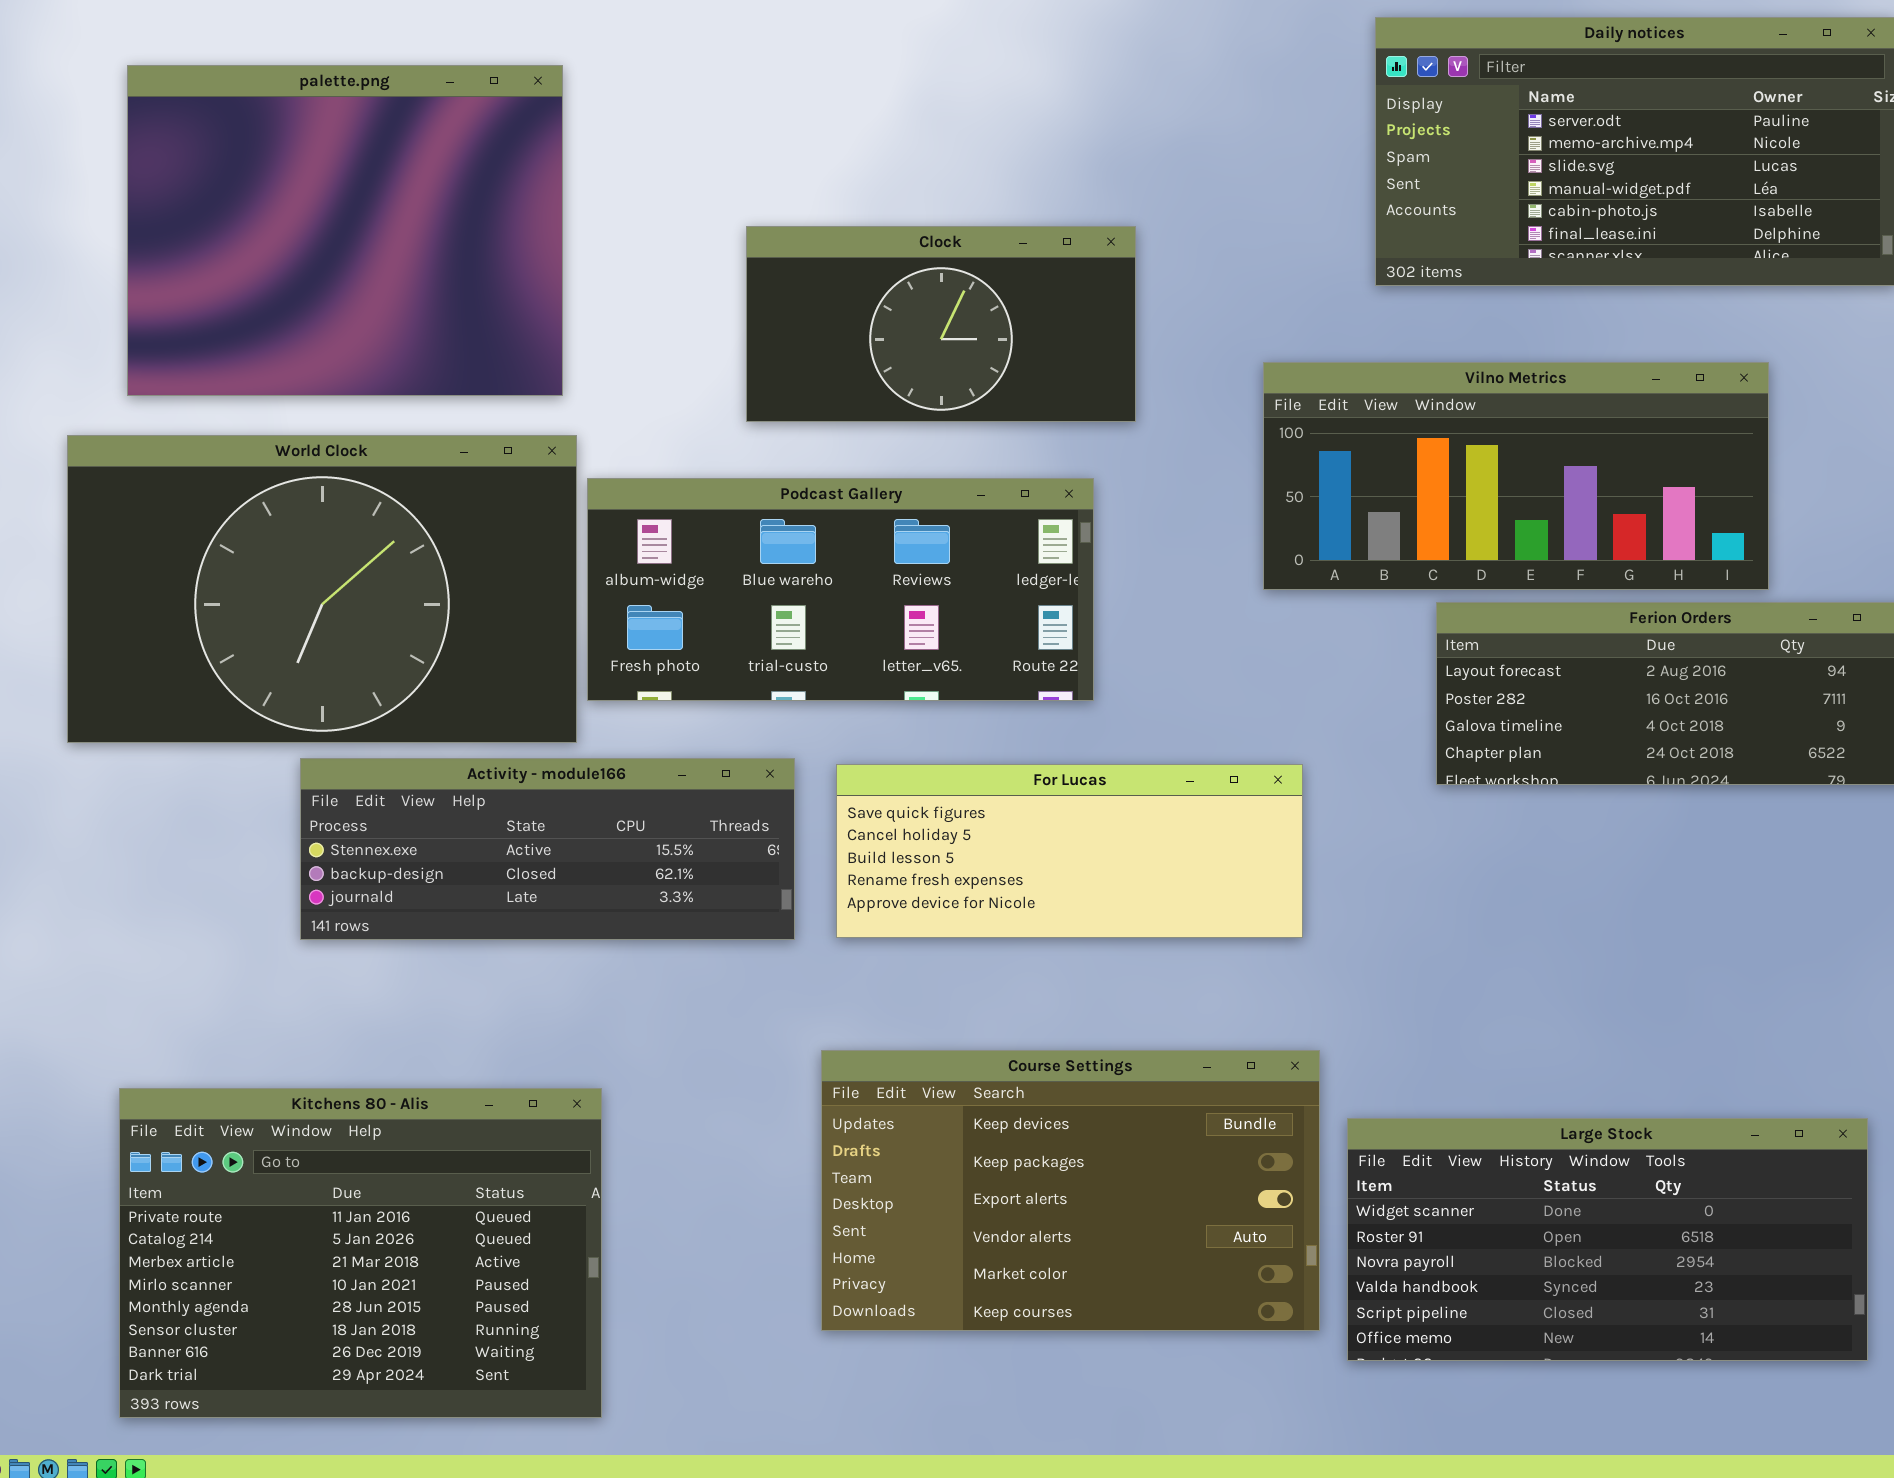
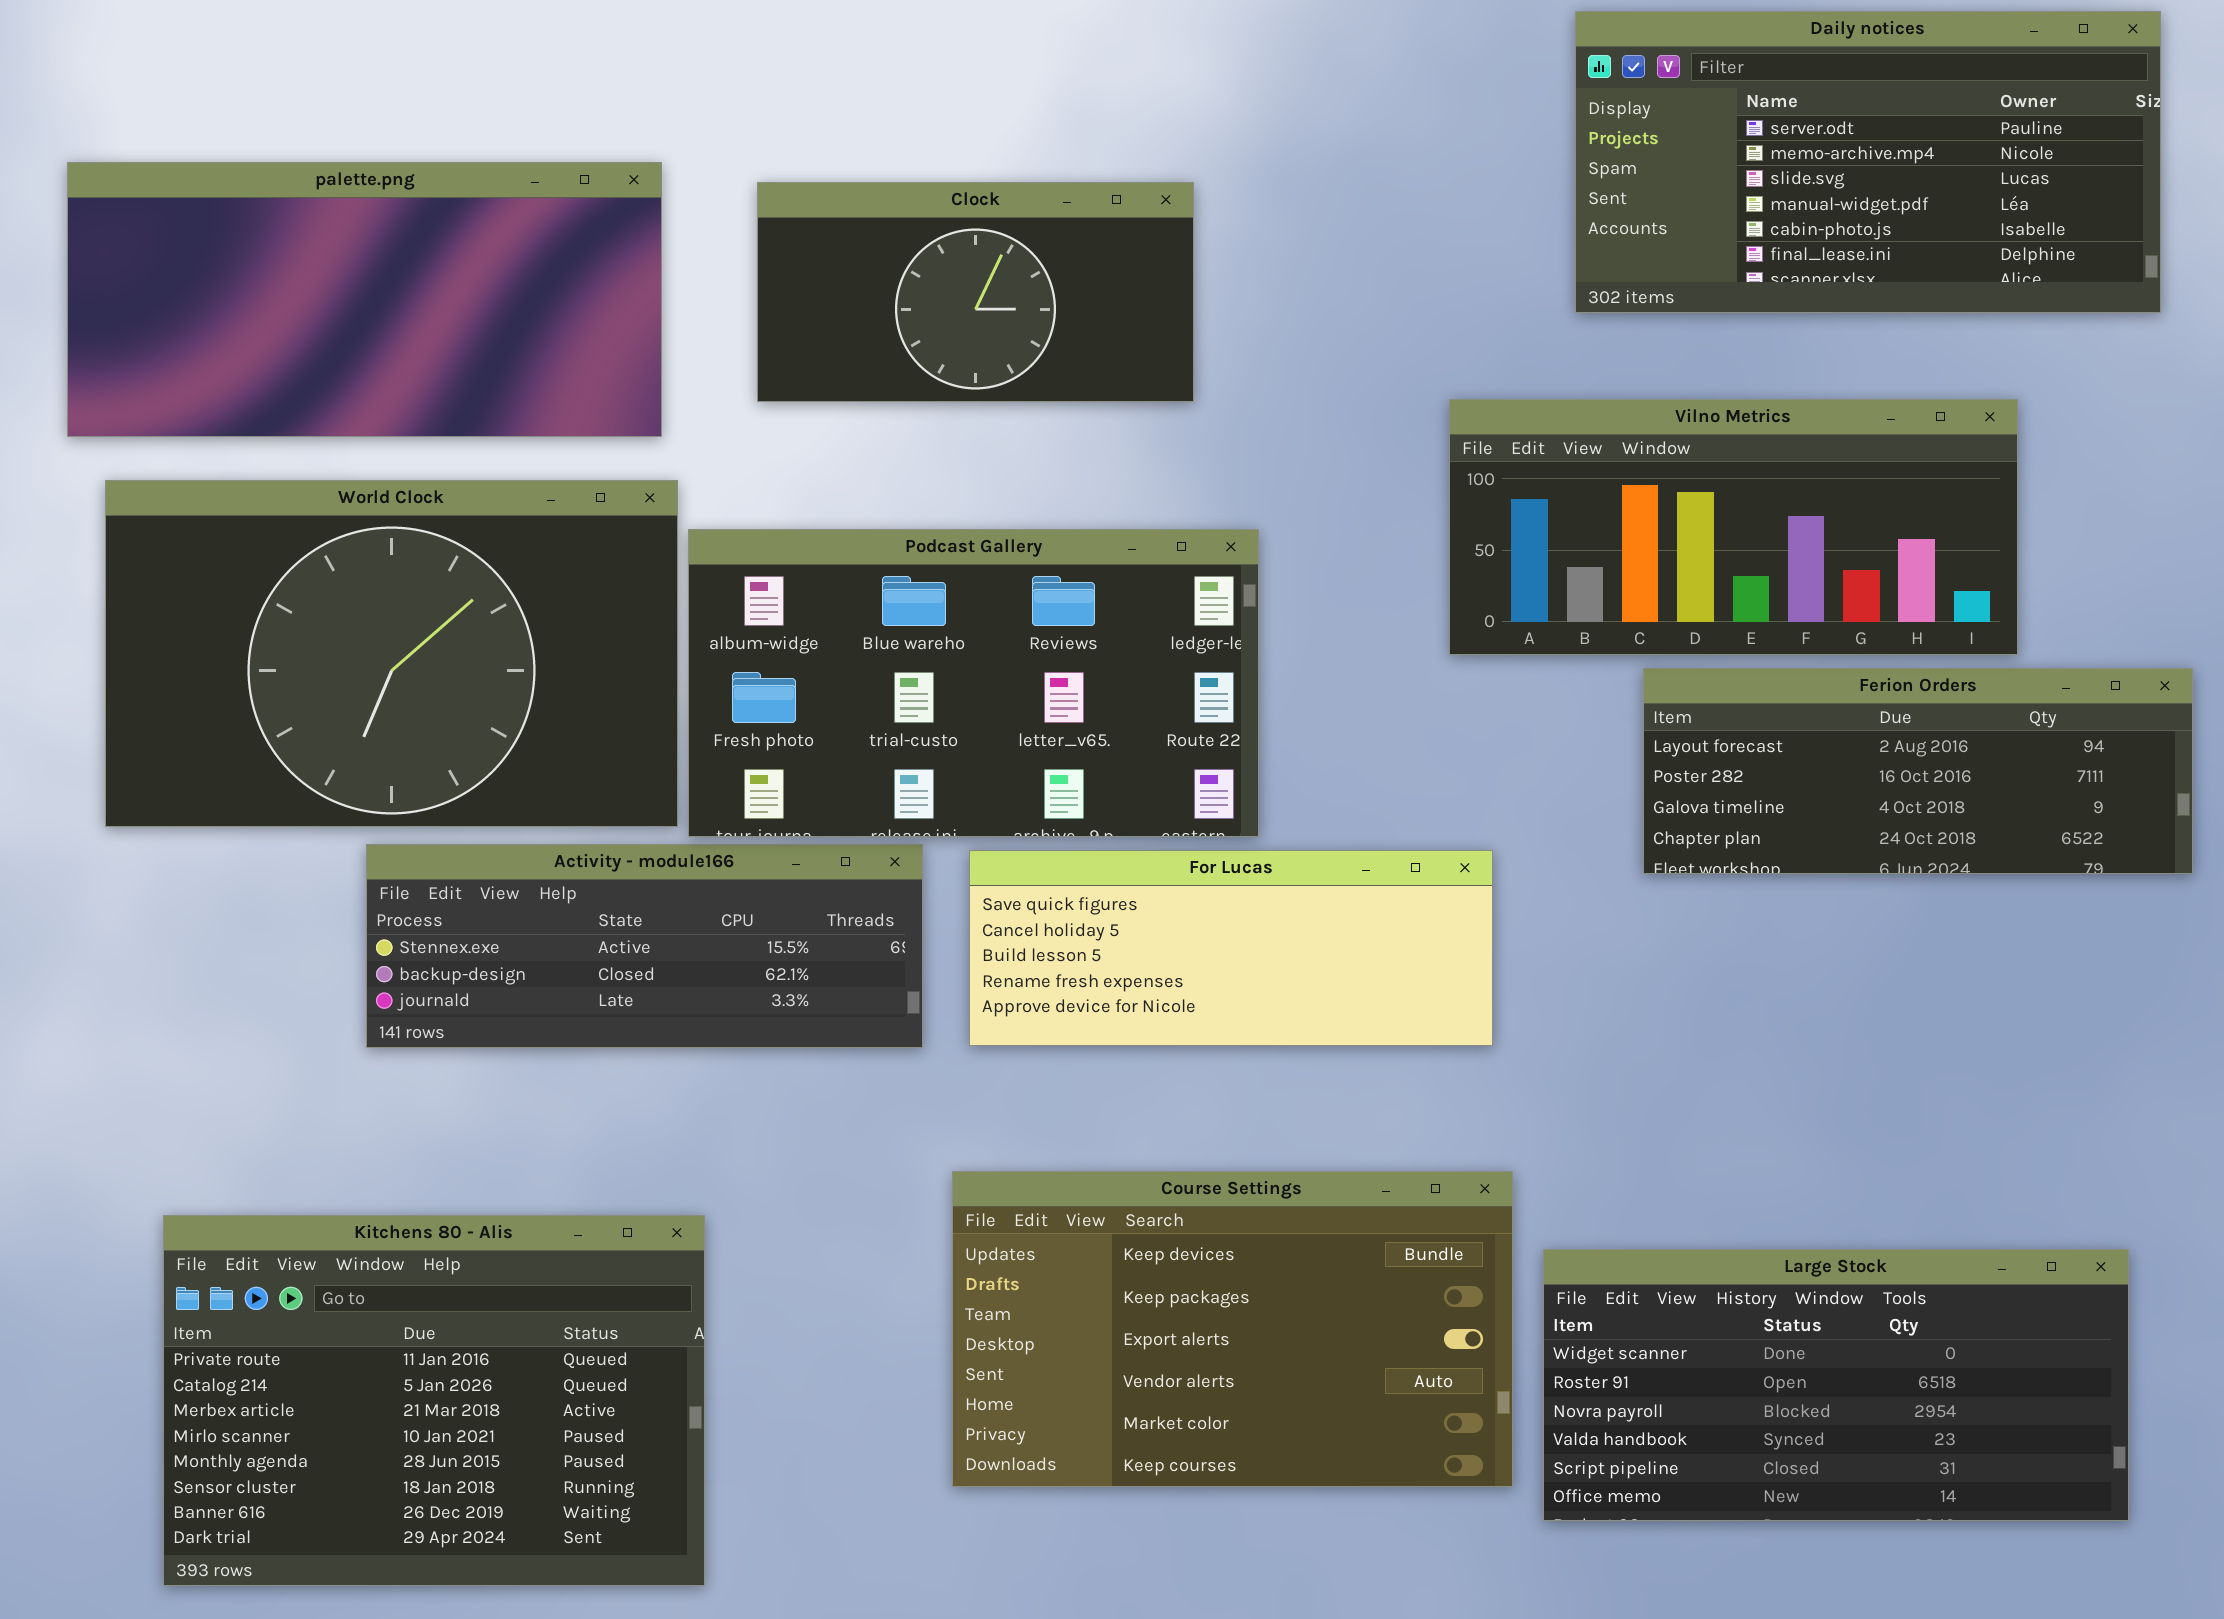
palette.png: [127,65,563,396] -> [67,162,662,437], resized
Clock: [746,226,1136,422] -> [757,182,1194,402], moved
Podcast Gallery: [587,478,1094,701] -> [688,529,1259,837], resized

